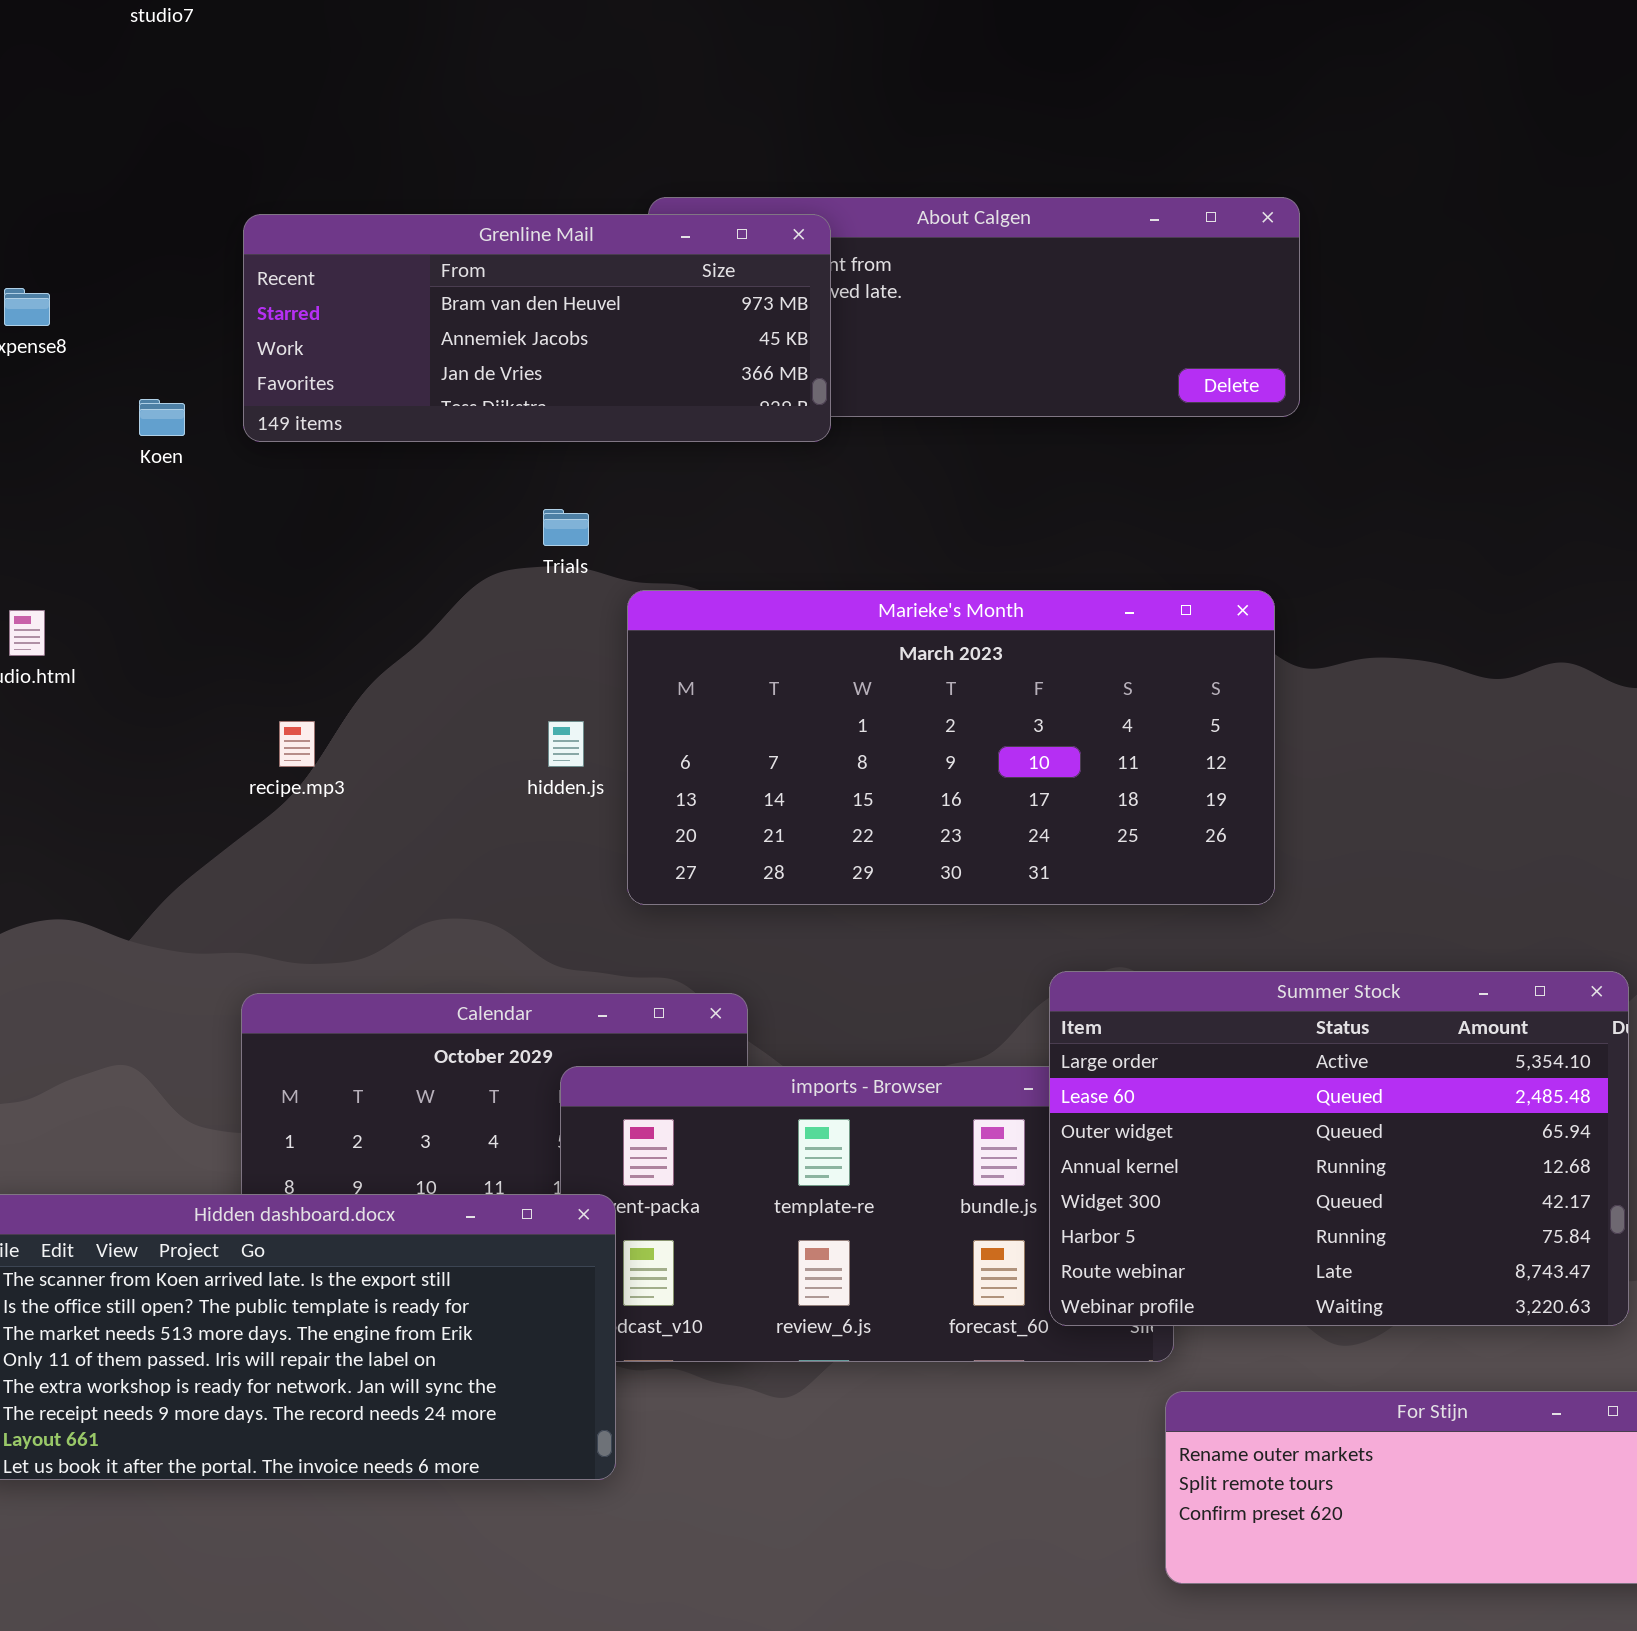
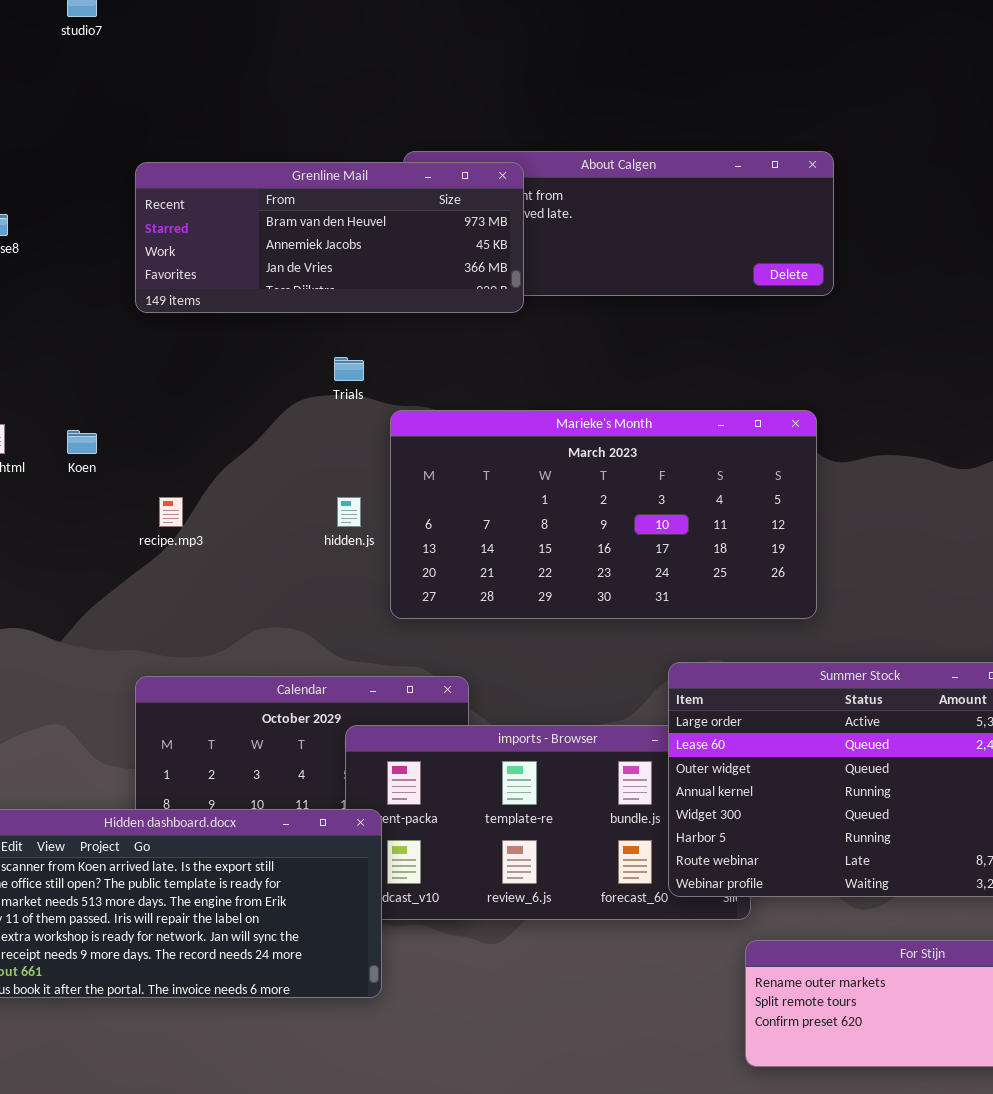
Koen: [139,399,185,436] -> [67,430,97,454], moved

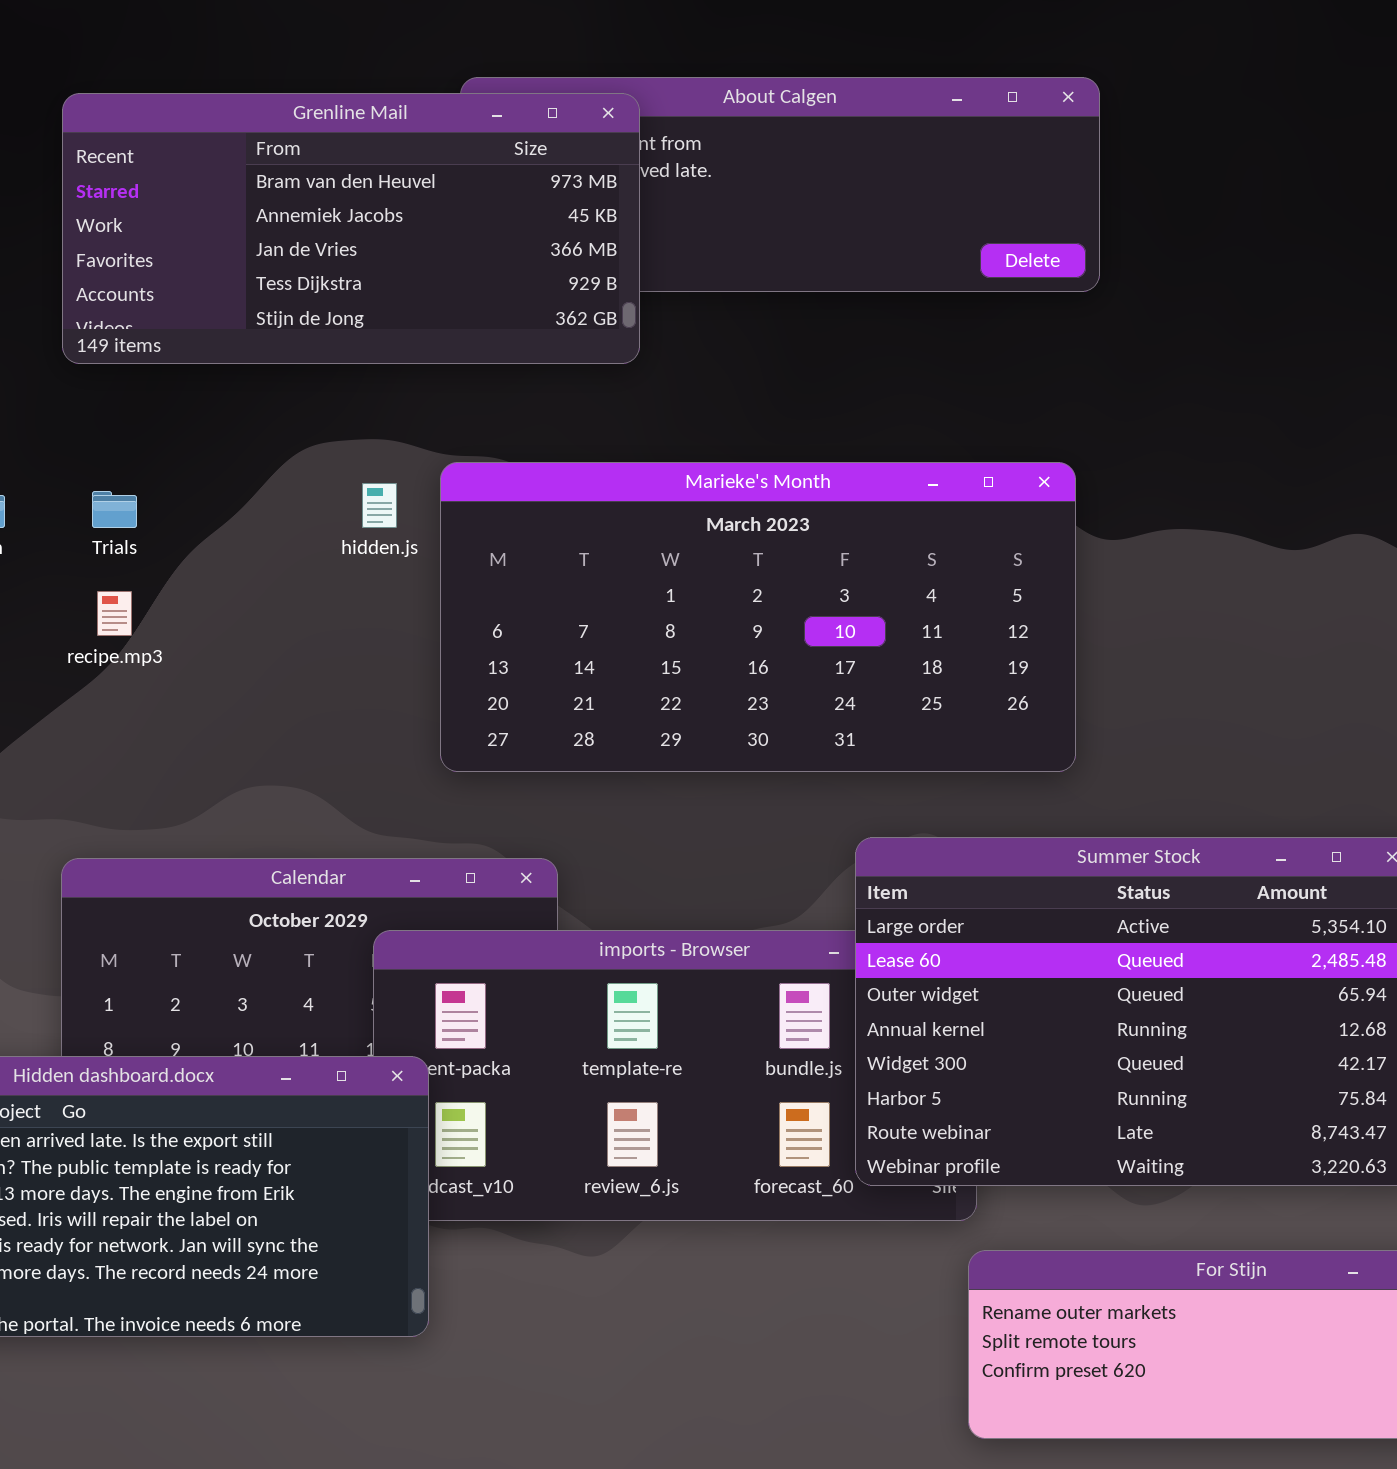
Grenline Mail: [135,162,524,313] -> [62,93,640,364], resized
Trials: [334,357,364,381] -> [92,491,137,528], moved
hidden.js: [337,497,361,527] -> [362,483,397,528], moved

